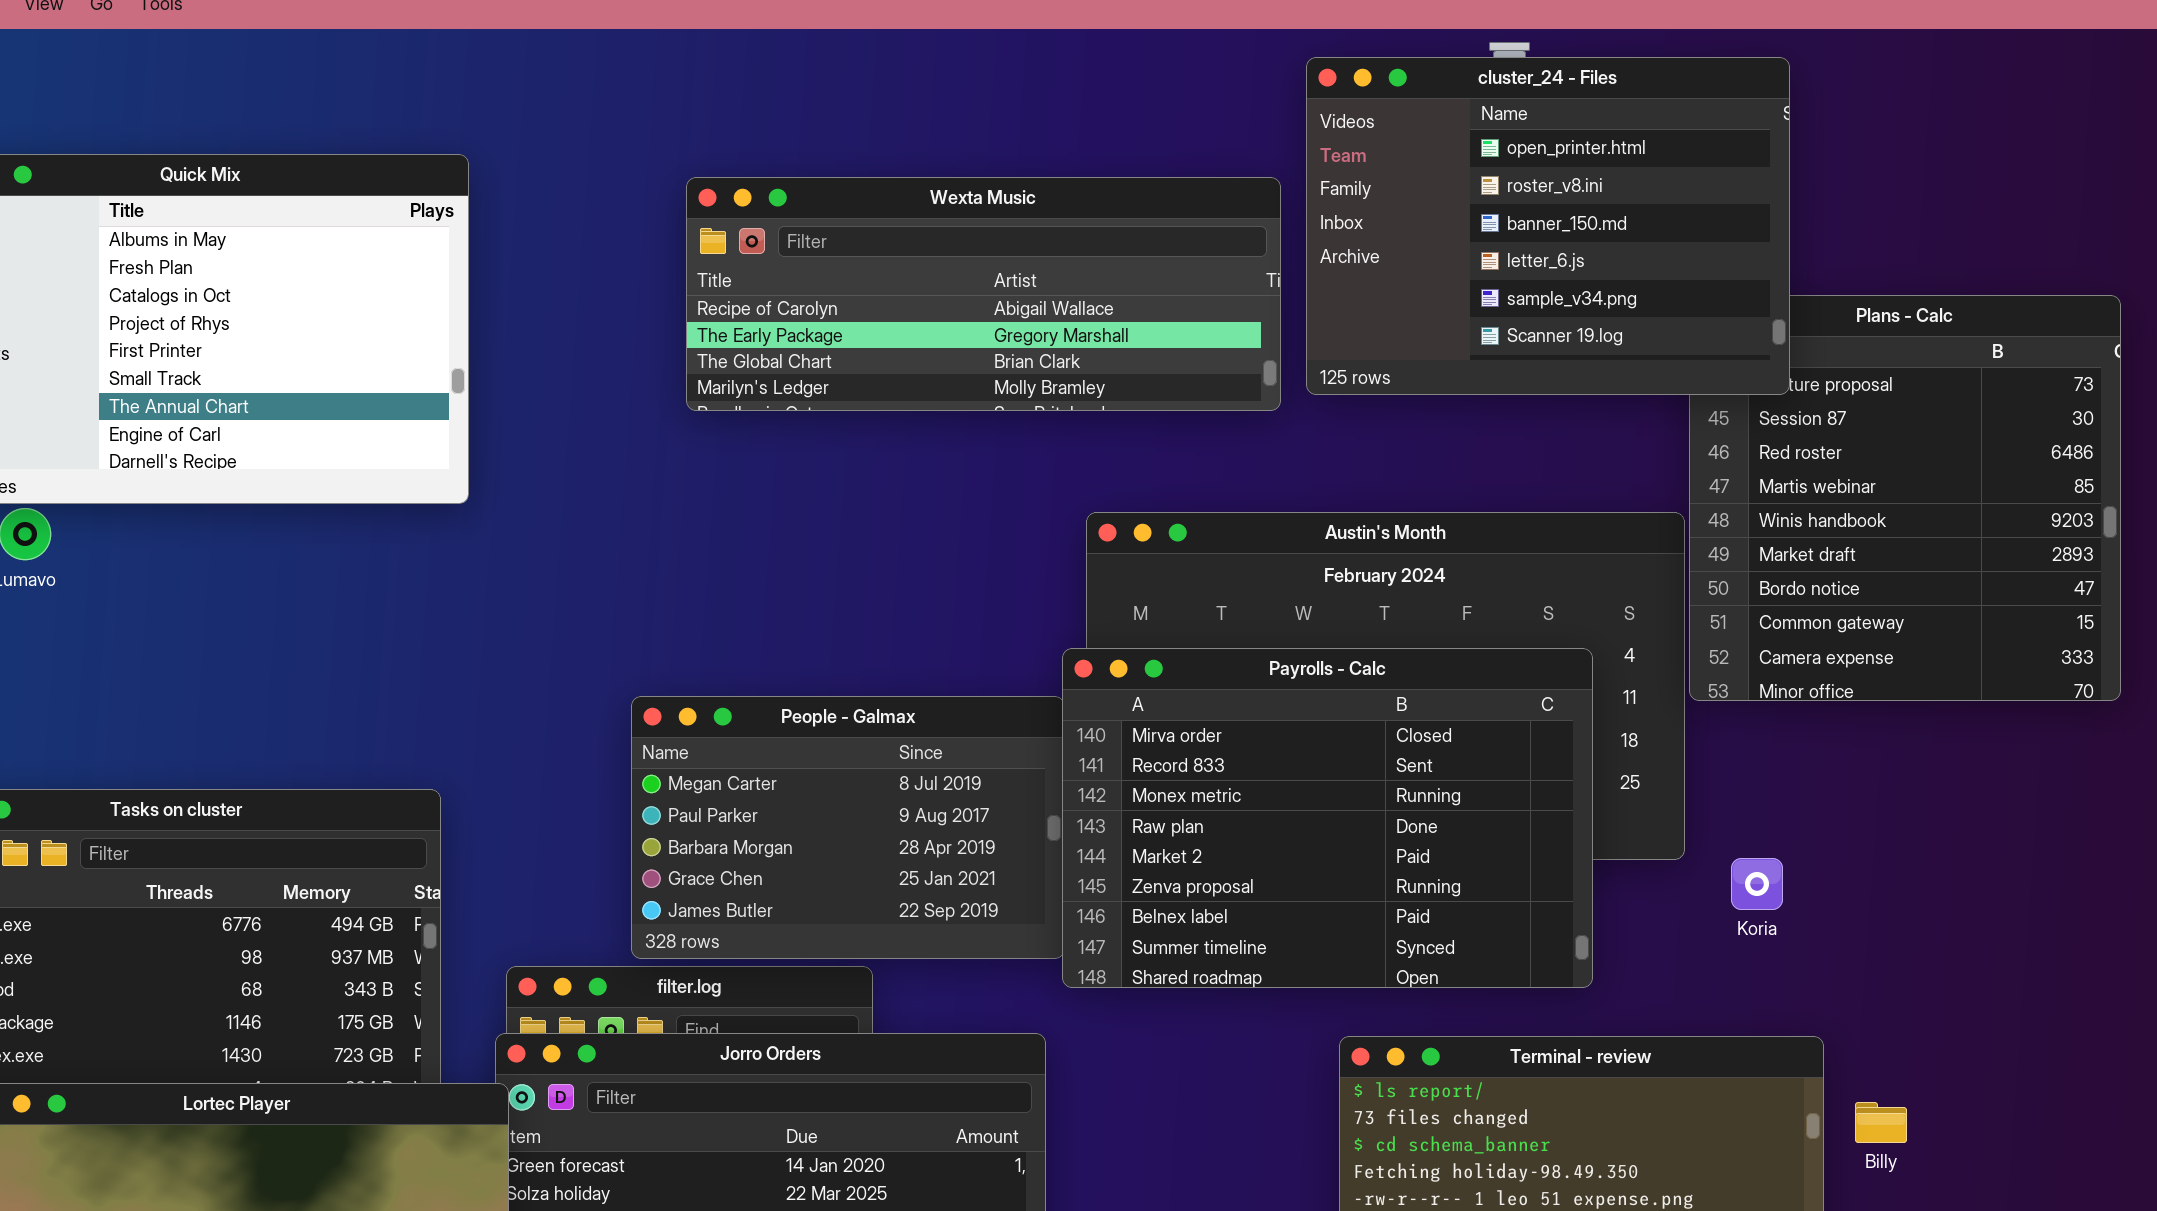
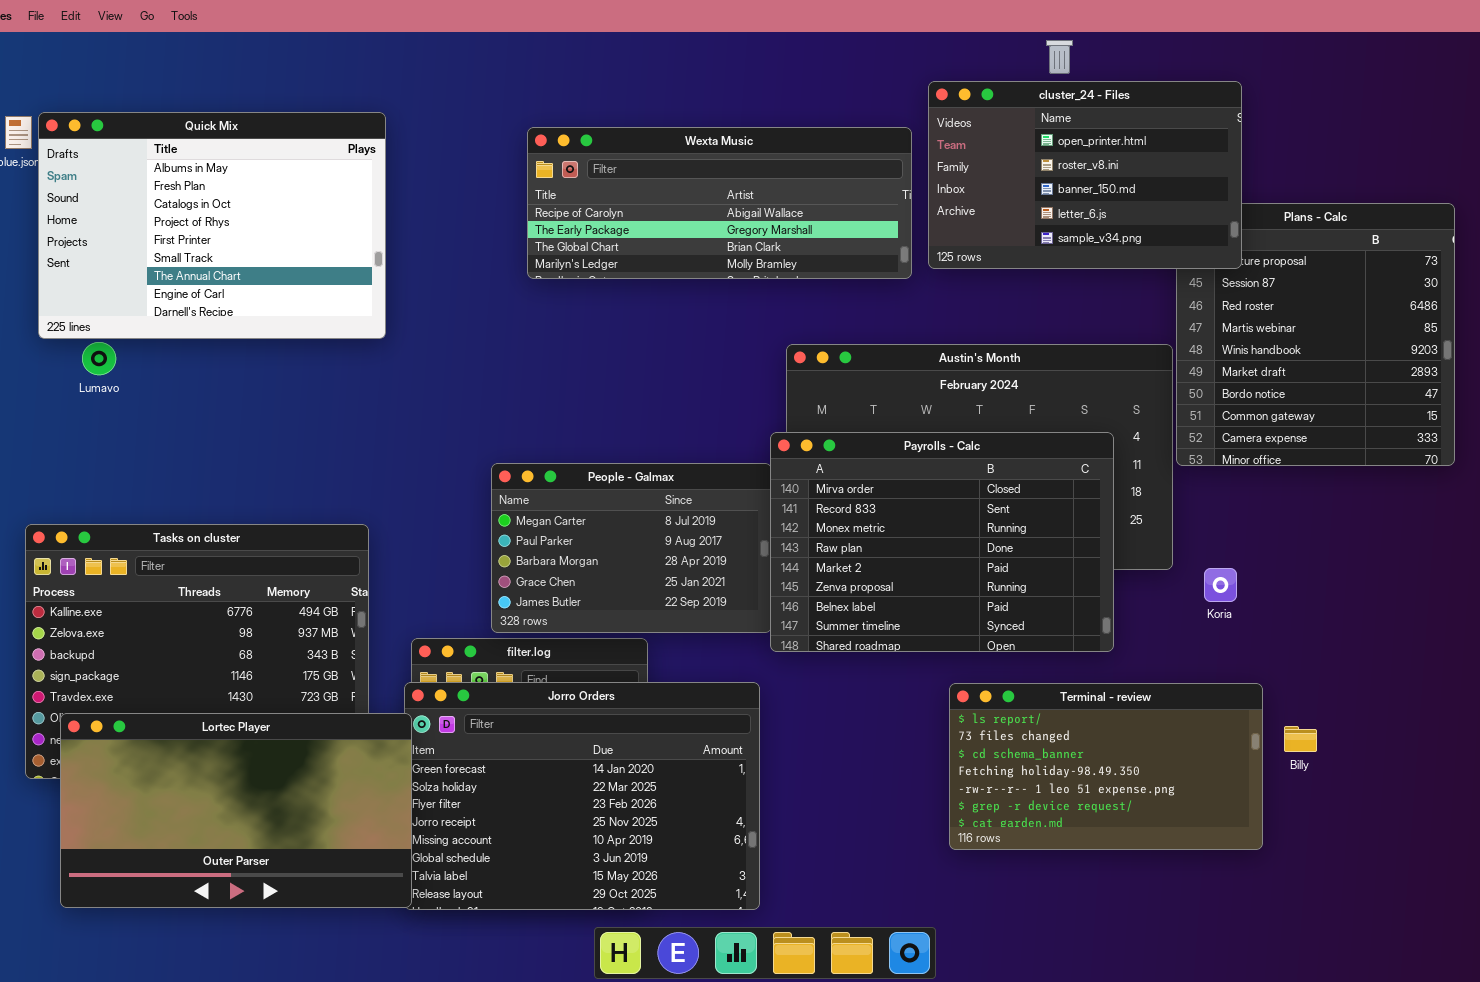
cluster_24 - Files: [1306,57,1790,395] -> [928,81,1242,269], resized

